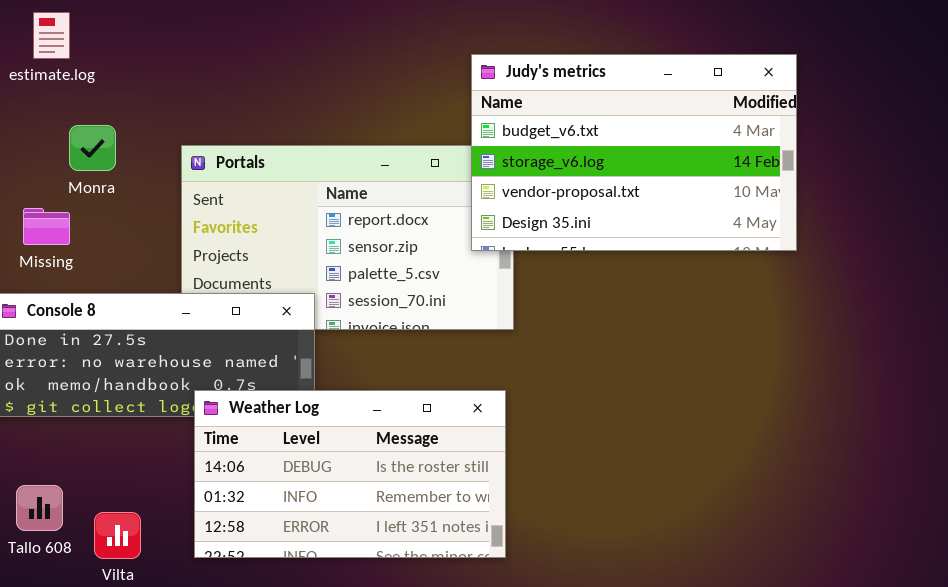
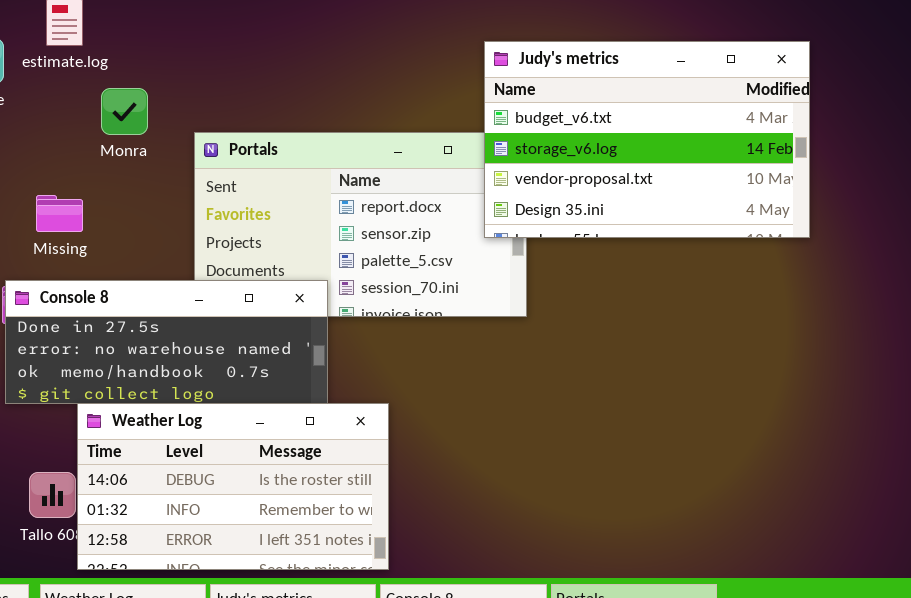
Monra: [69,125,116,171] -> [101,88,148,135], moved
Weather Log: [194,390,506,558] -> [77,403,389,570], moved

